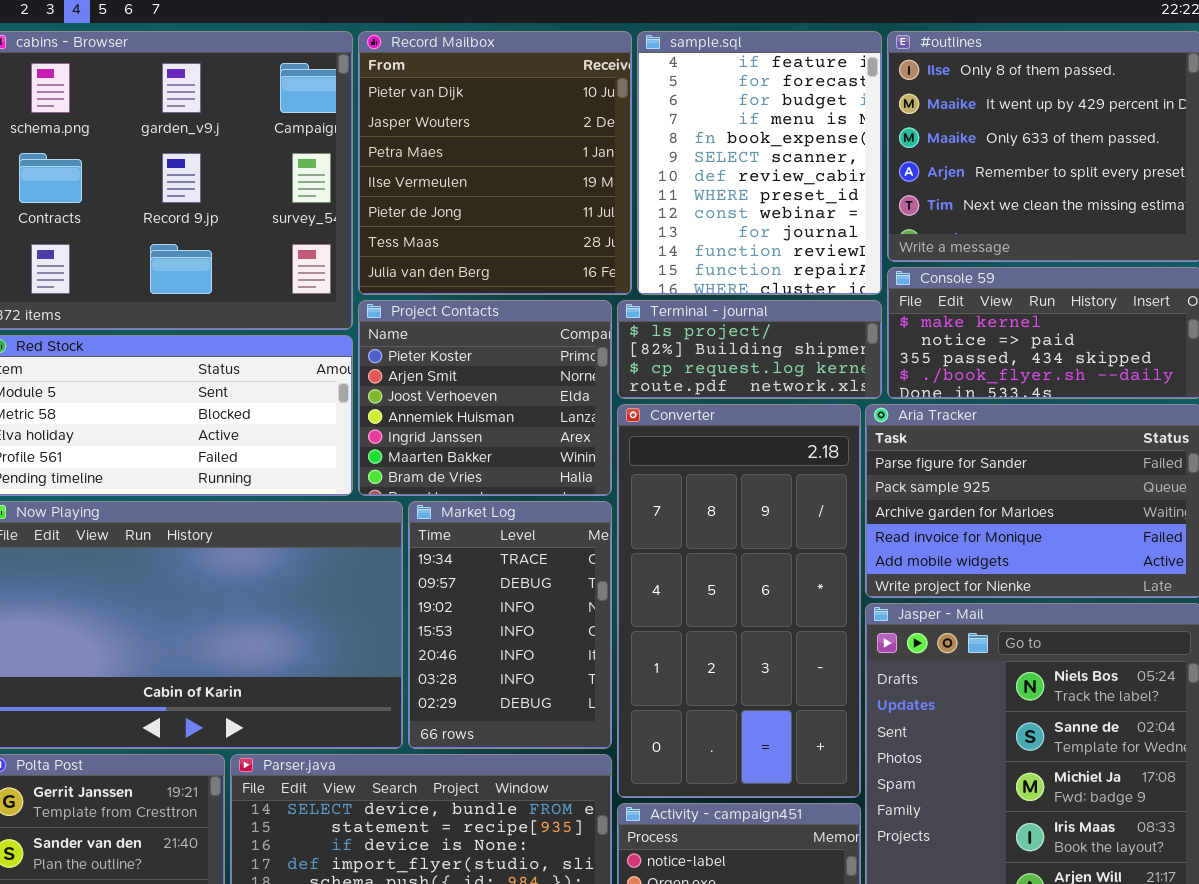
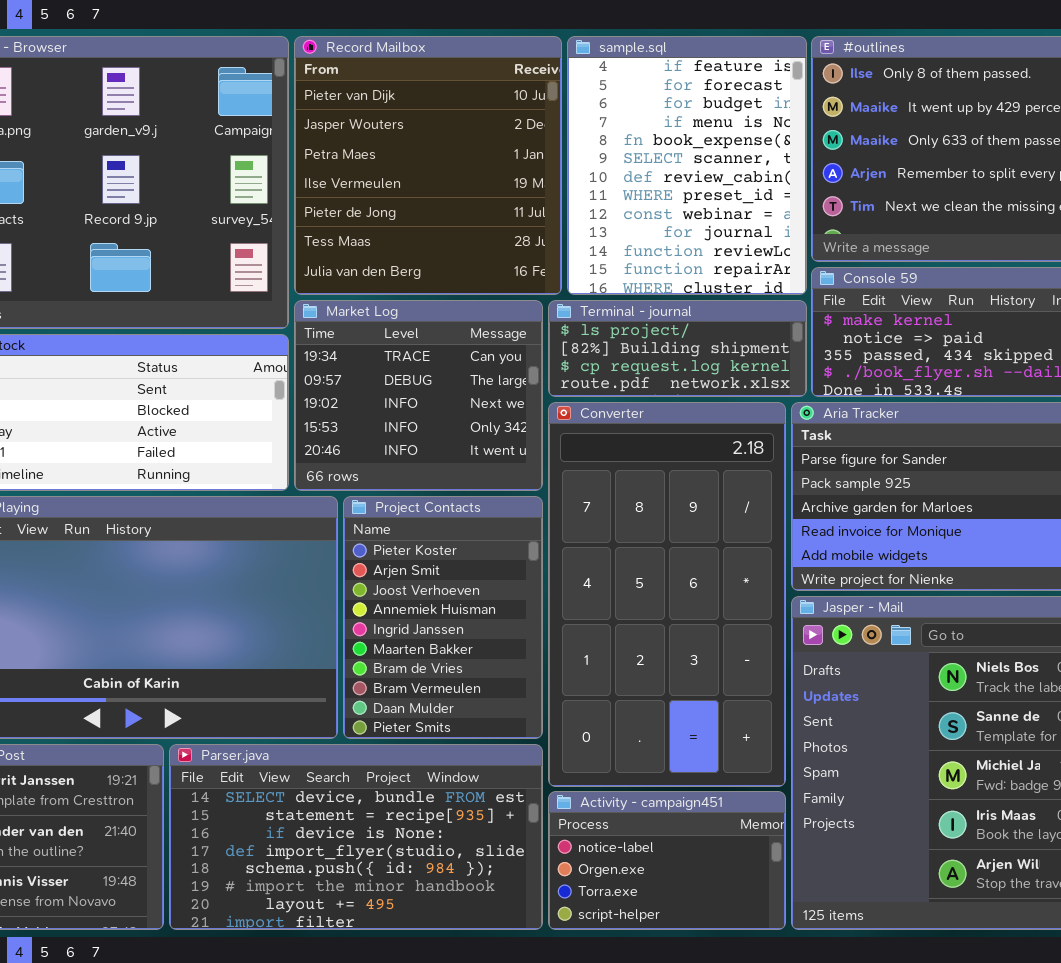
Project Contacts: [358,300,612,496] -> [343,496,543,739], moved, resized
Market Log: [408,501,612,749] -> [294,300,543,491], moved, resized

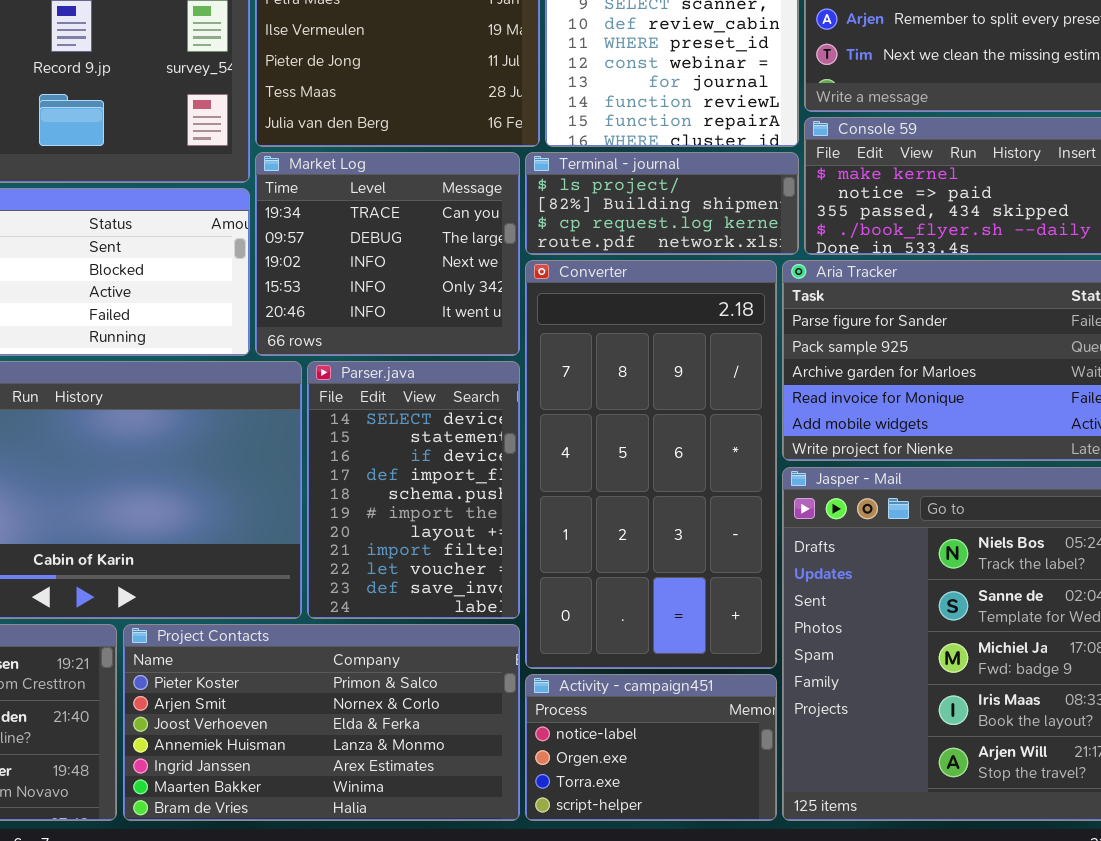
Project Contacts: [343,496,543,739] -> [123,624,520,821], moved, resized
Parser.java: [169,744,543,930] -> [307,361,520,619], moved, resized

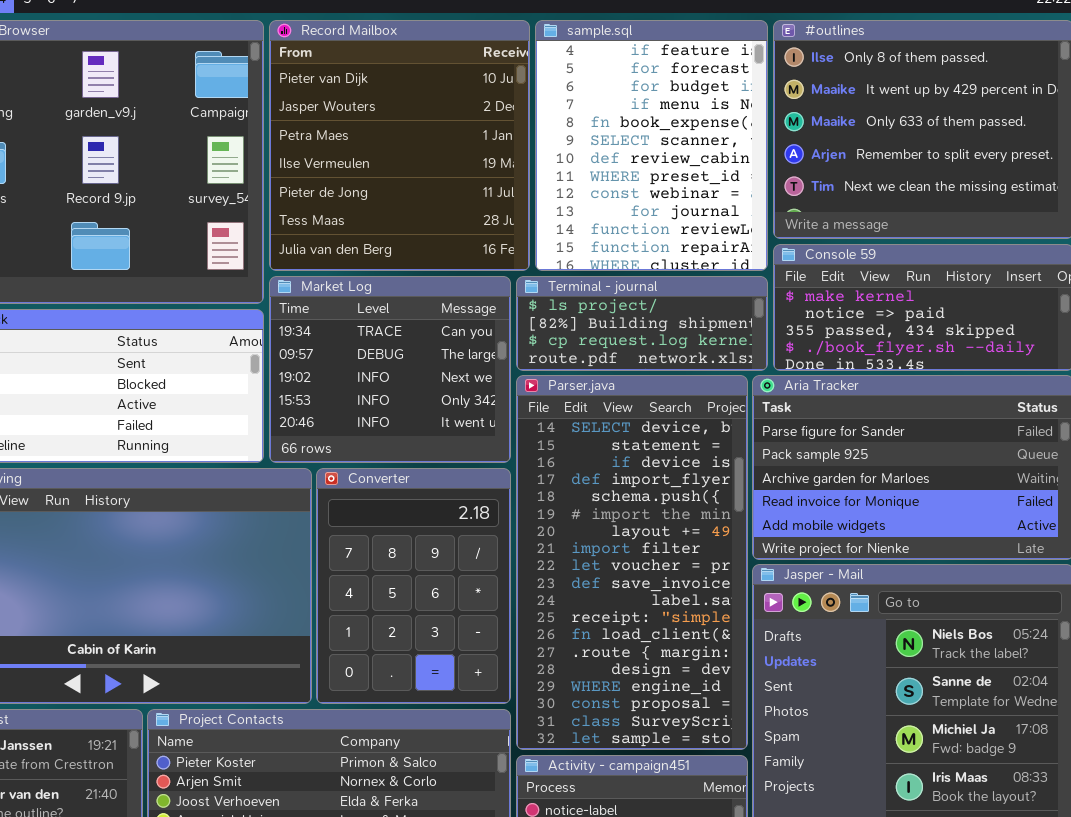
Converter: [525,260,777,669] -> [316,468,511,704], moved, resized
Parser.java: [307,361,520,619] -> [516,375,748,750], moved, resized

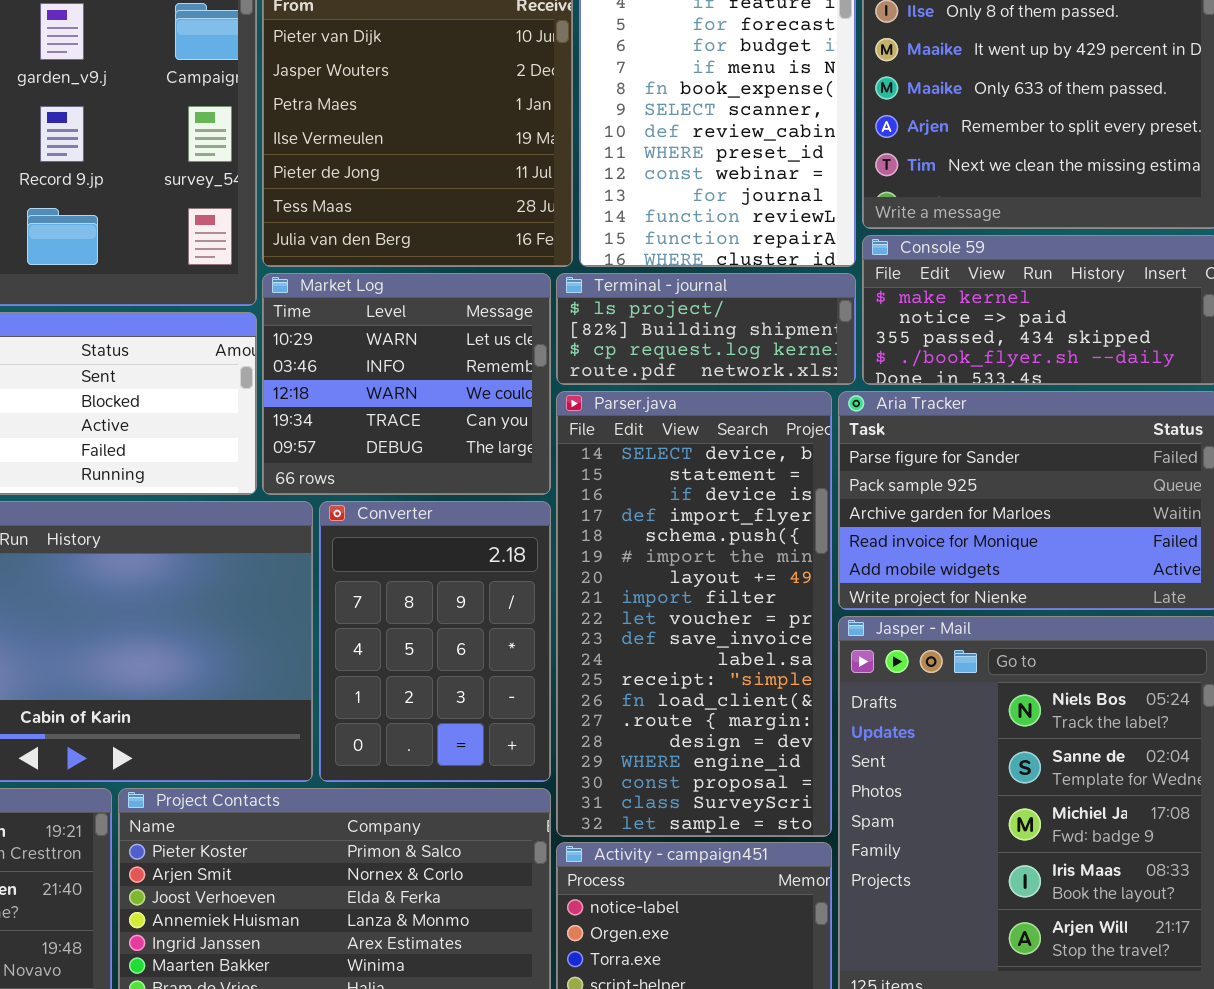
Market Log: [269,276,511,463] -> [262,273,551,495], scrolled up 3 rows

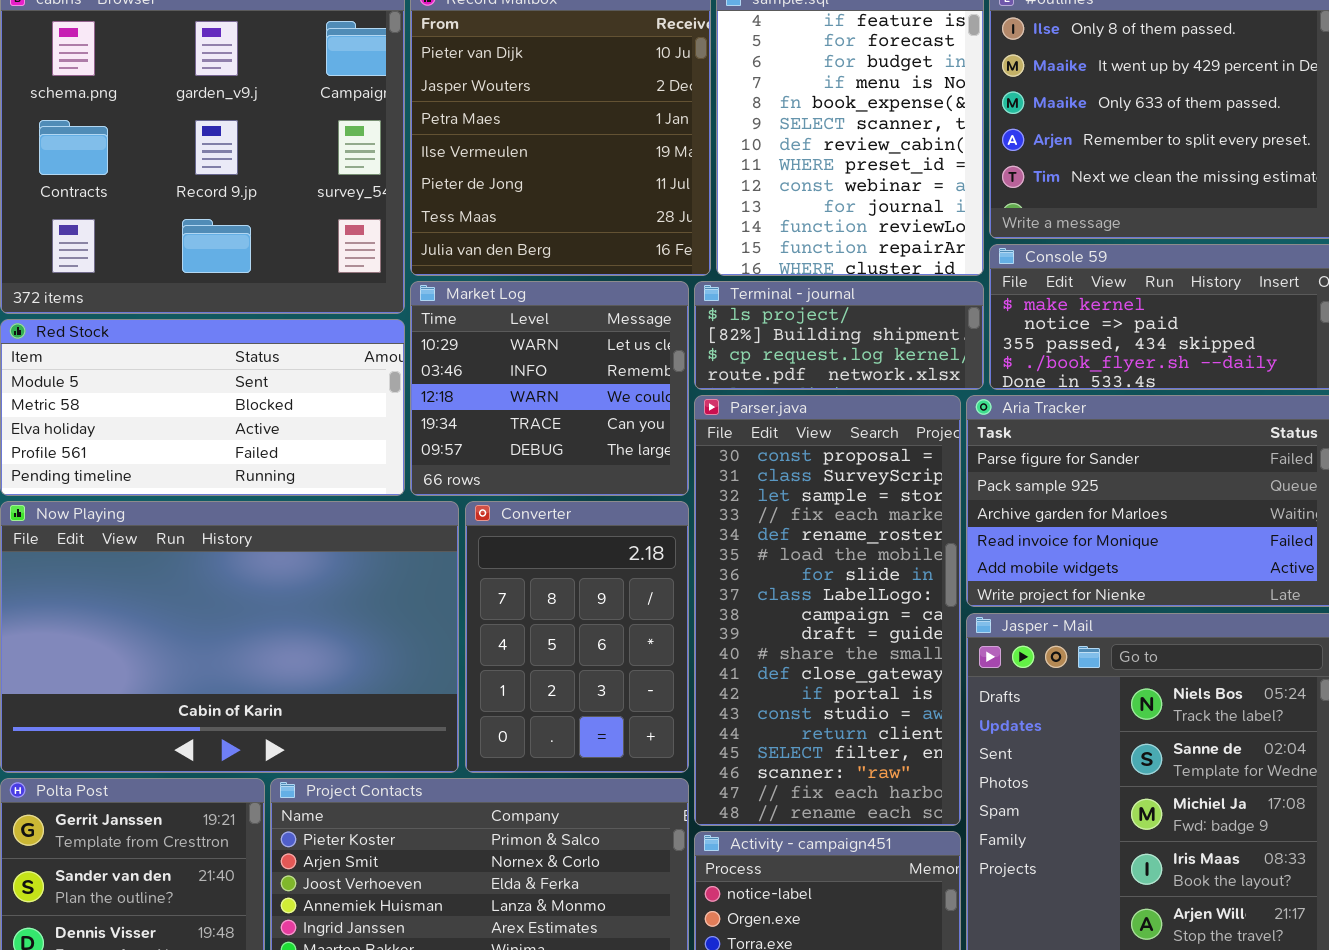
Parser.java: [556,391,832,837] -> [694,395,961,826], scrolled down 16 rows

